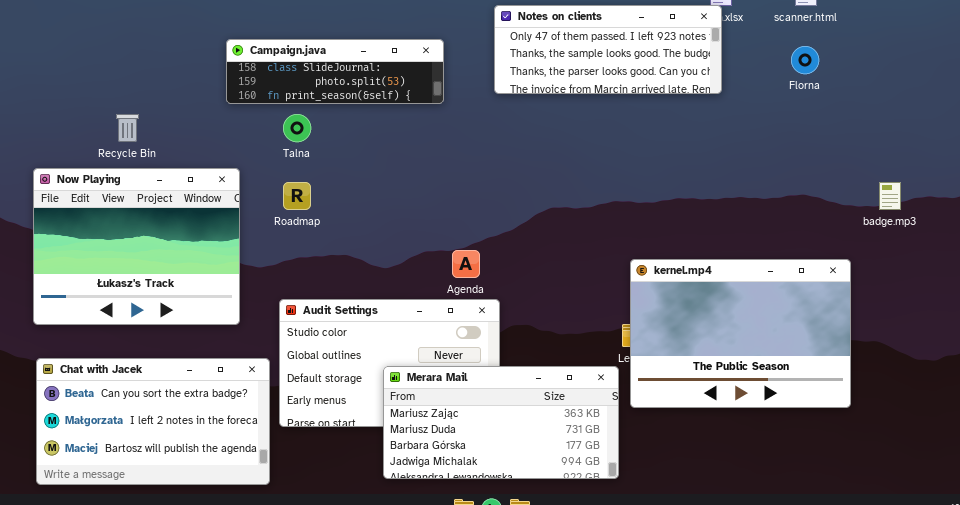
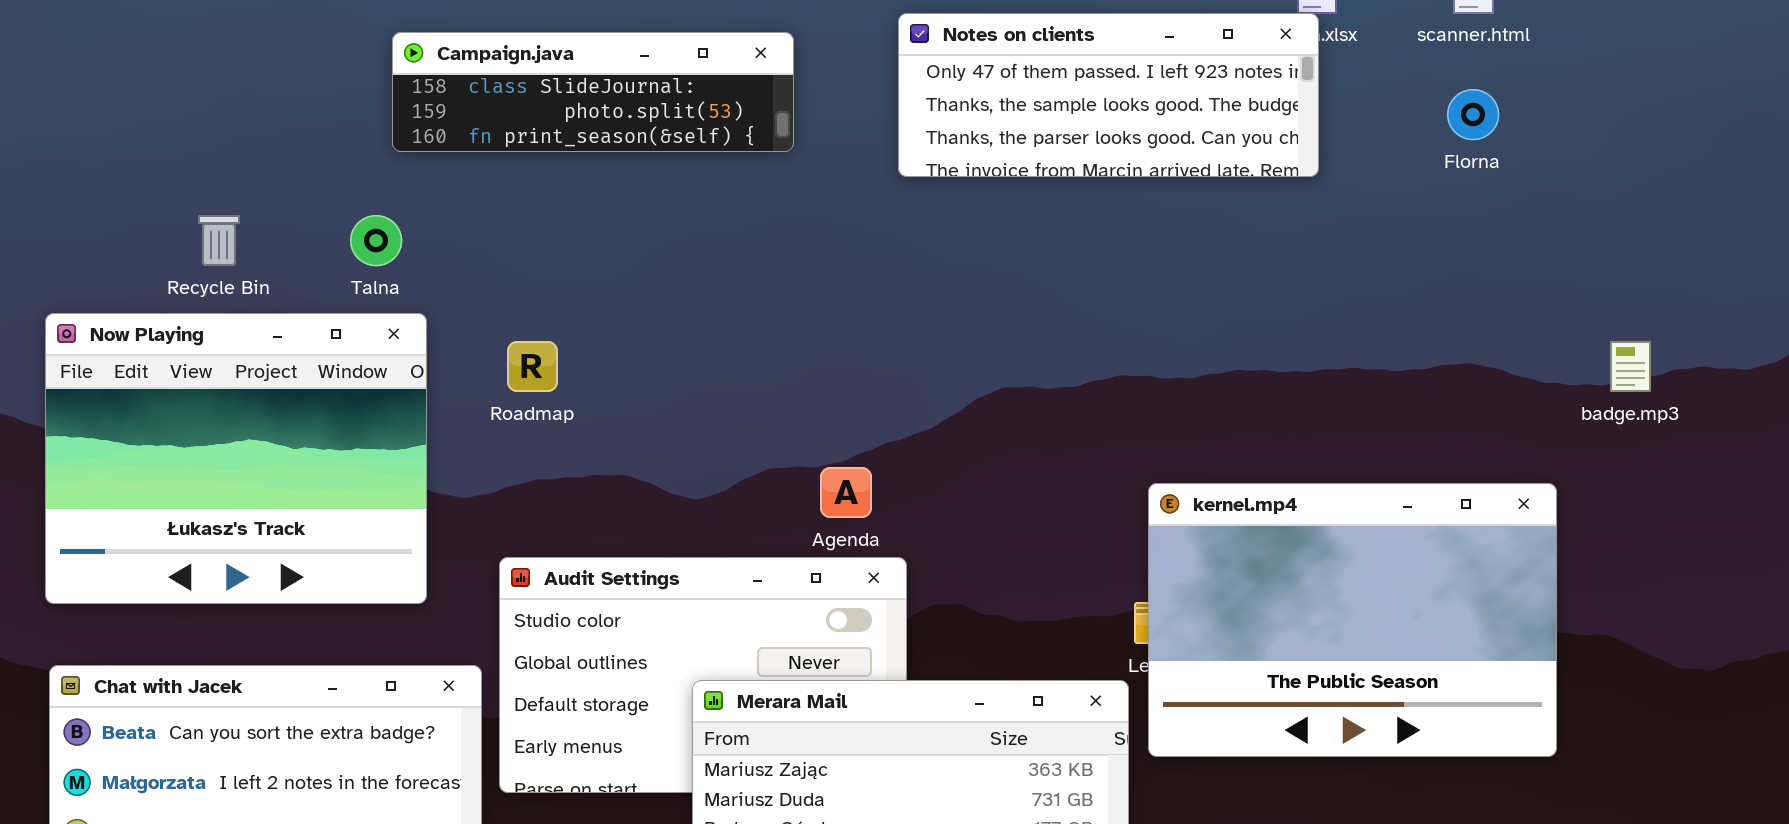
Campaign.java: [226,39,444,104] -> [392,32,794,152], moved
Talna: [283,114,311,142] -> [350,215,402,266], moved

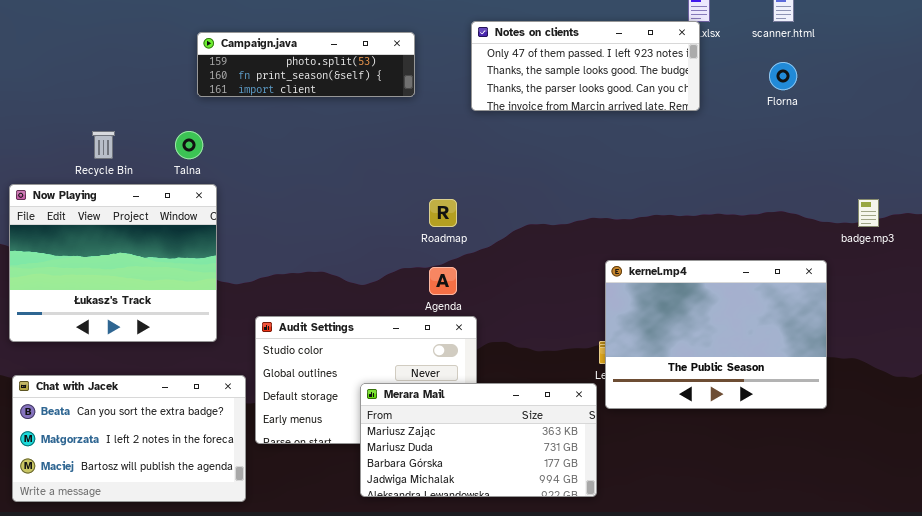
Campaign.java: [392,32,794,152] -> [197,32,415,97], scrolled down 1 row
Roadmap: [507,341,558,392] -> [429,199,457,227], moved
kernel.mp4: [1148,483,1557,757] -> [605,260,827,409], moved

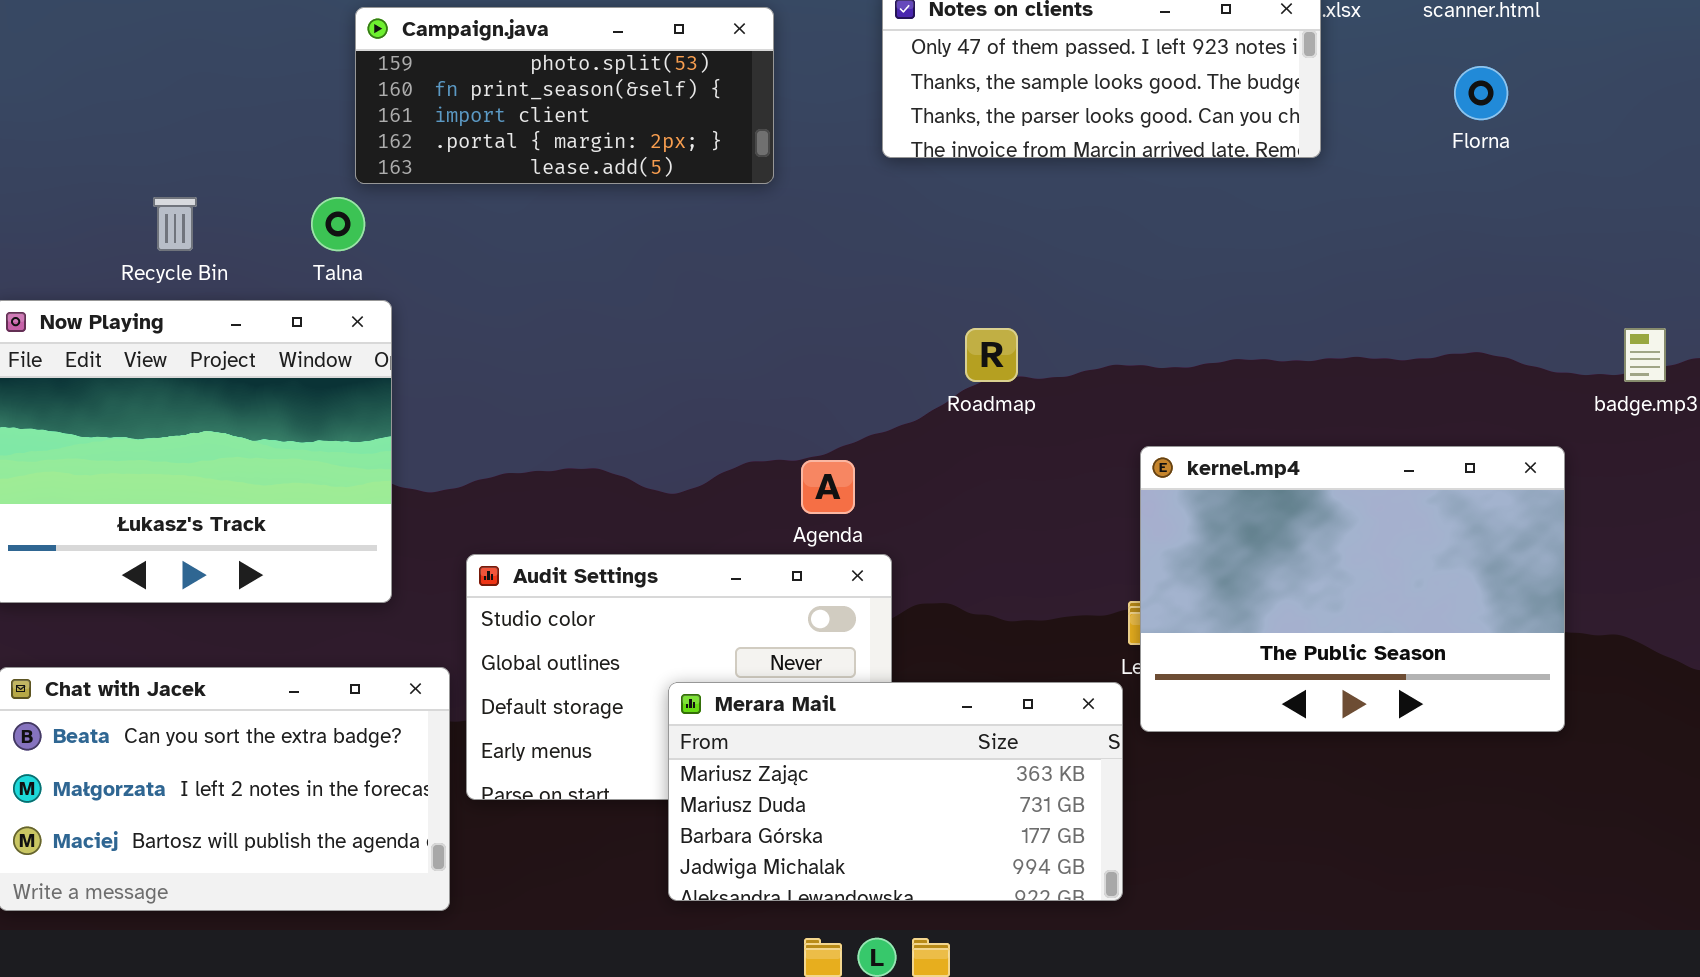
Campaign.java: [197,32,415,97] -> [355,7,774,184], resized
Roadmap: [429,199,457,227] -> [965,328,1018,382], moved

